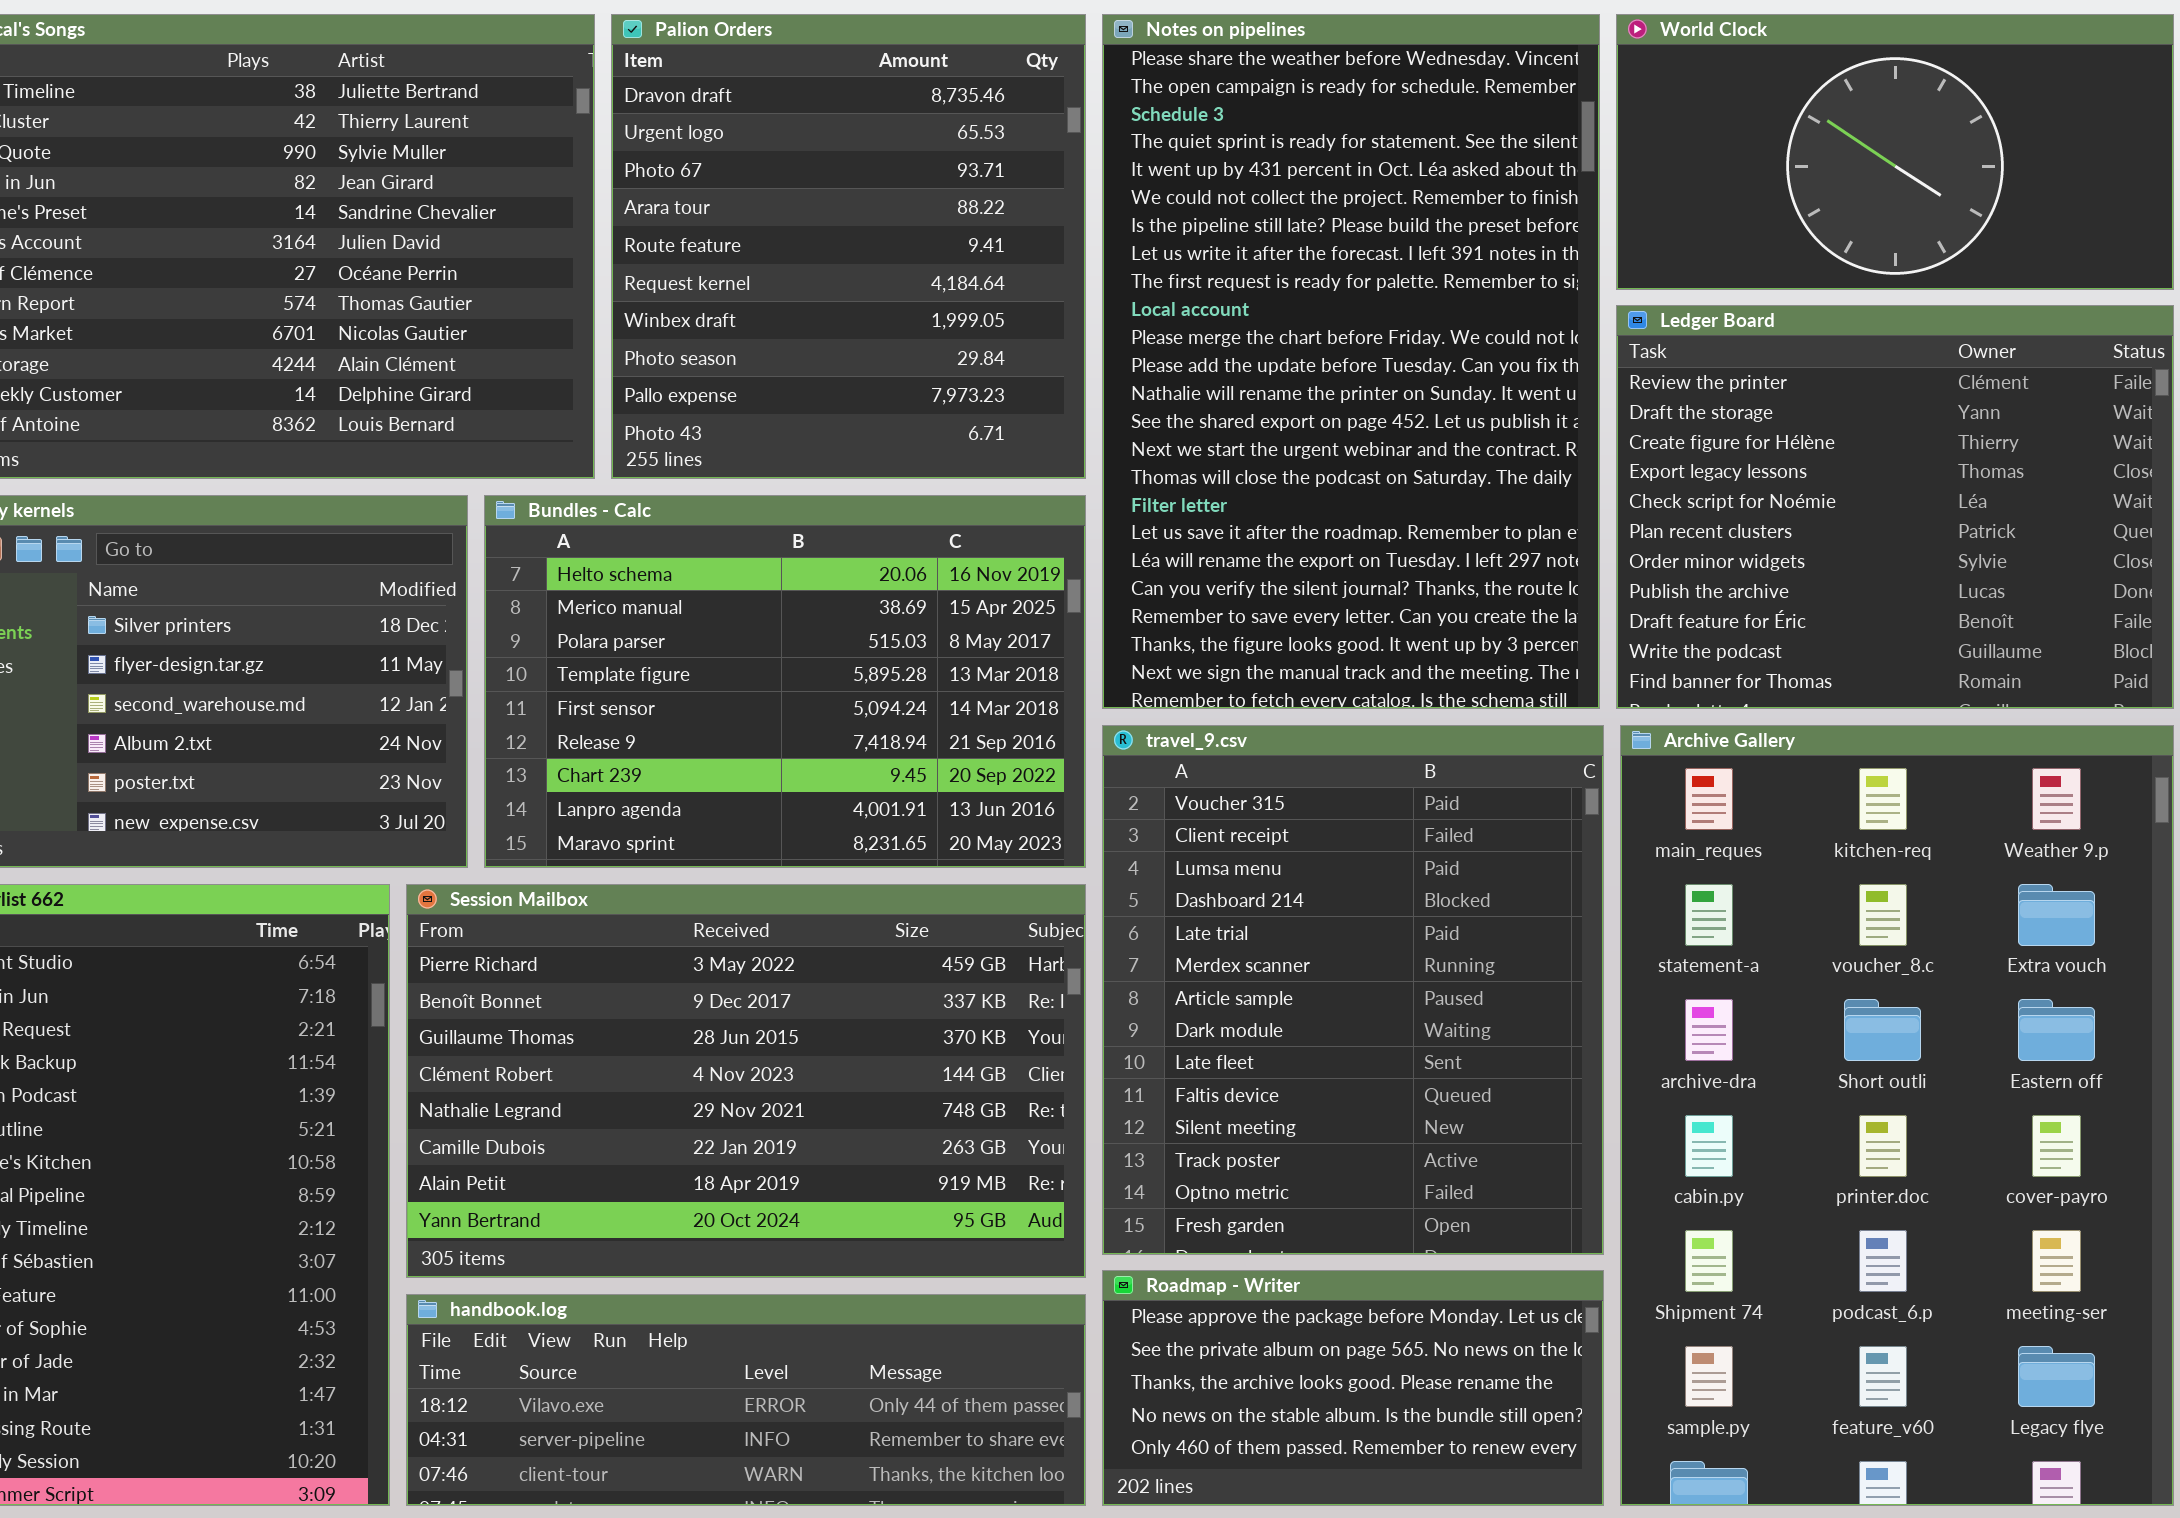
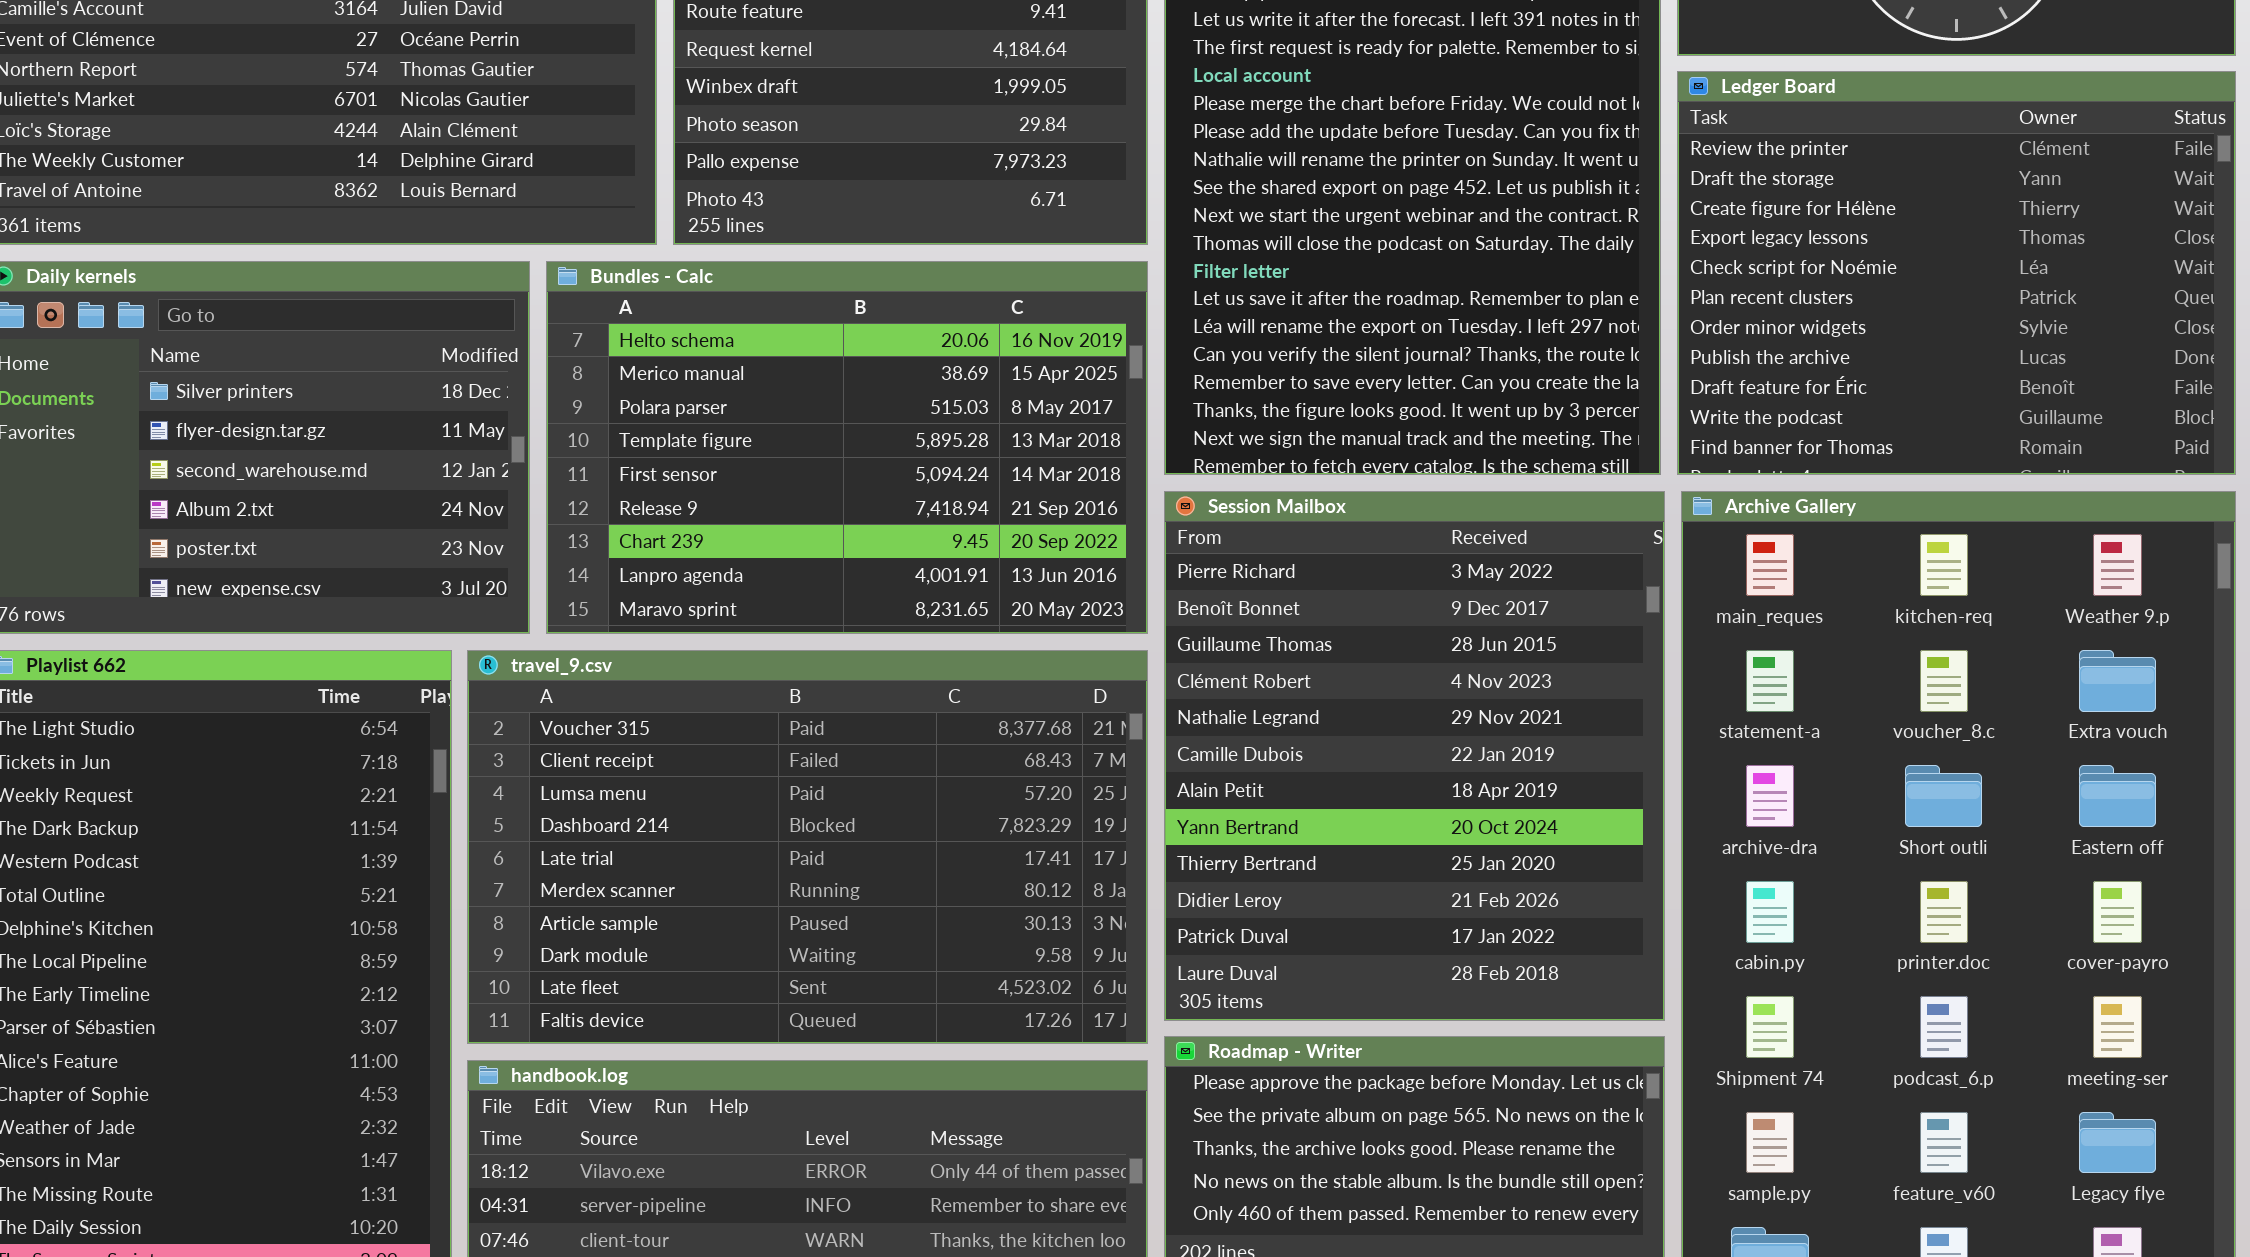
travel_9.csv: [1102,725,1604,1255] -> [467,650,1148,1044], moved, resized
Session Mailbox: [406,884,1086,1278] -> [1164,491,1665,1021], moved, resized

